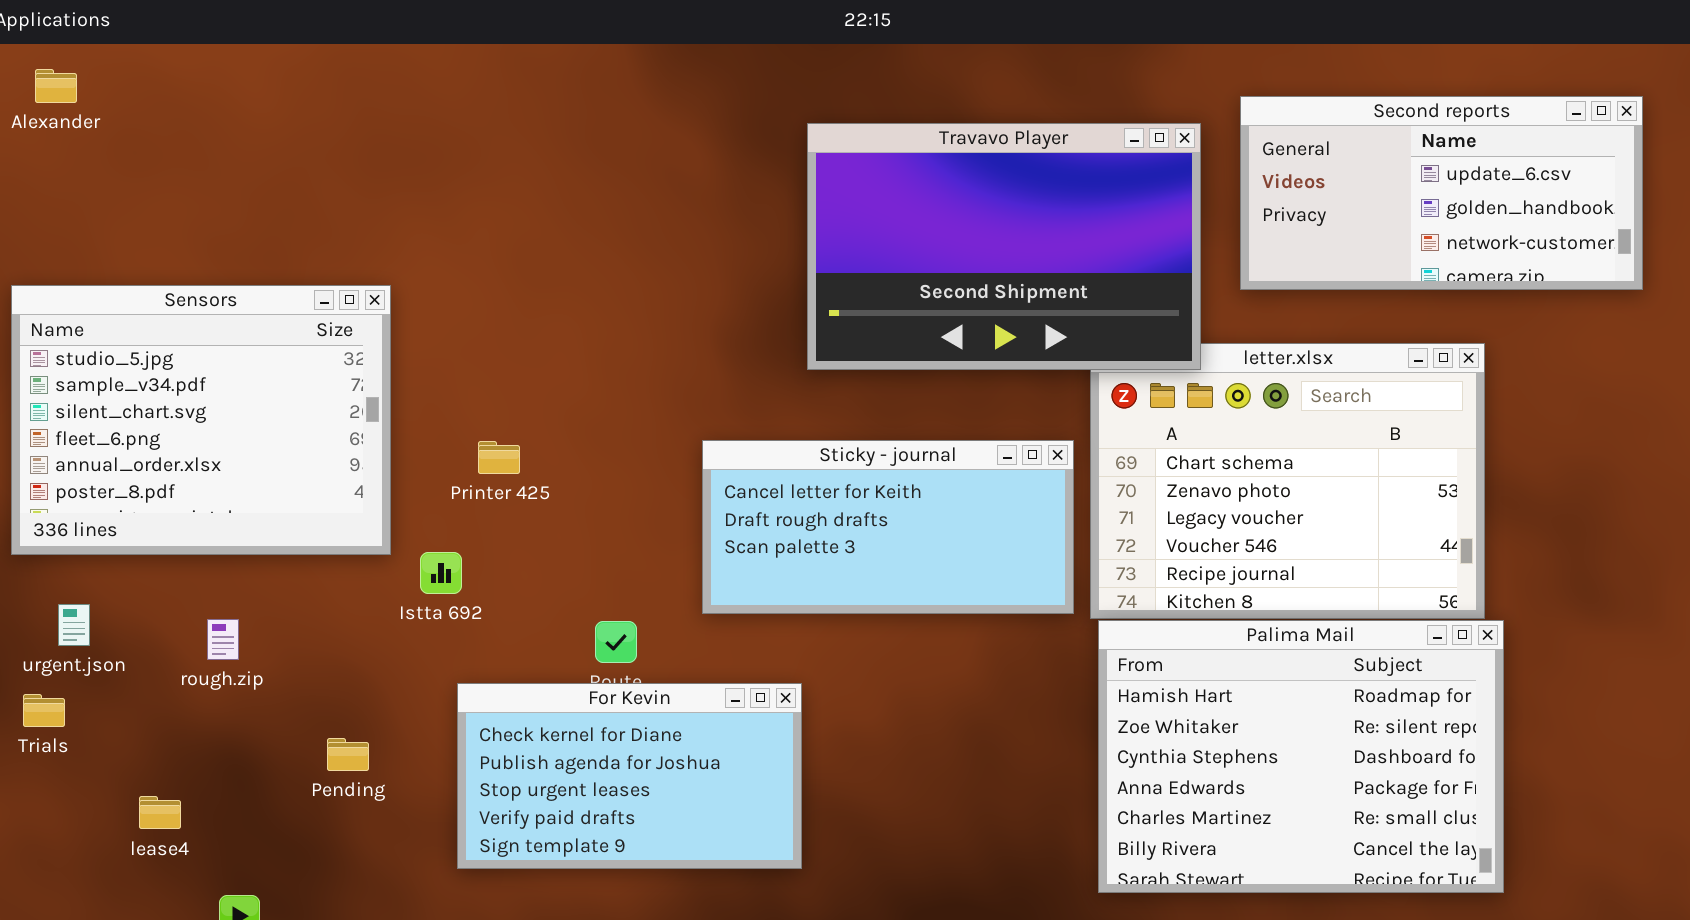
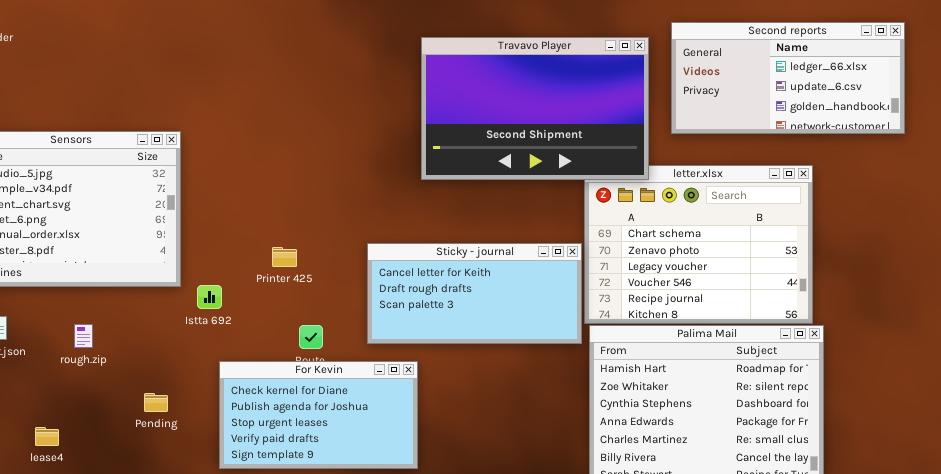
Second reports: [1240,96,1643,290] -> [671,22,905,134], scrolled up 1 row
Sticky - journal: [702,440,1074,614] -> [367,243,582,344], moved
Printer 425: [478,441,520,474] -> [272,247,297,267], moved

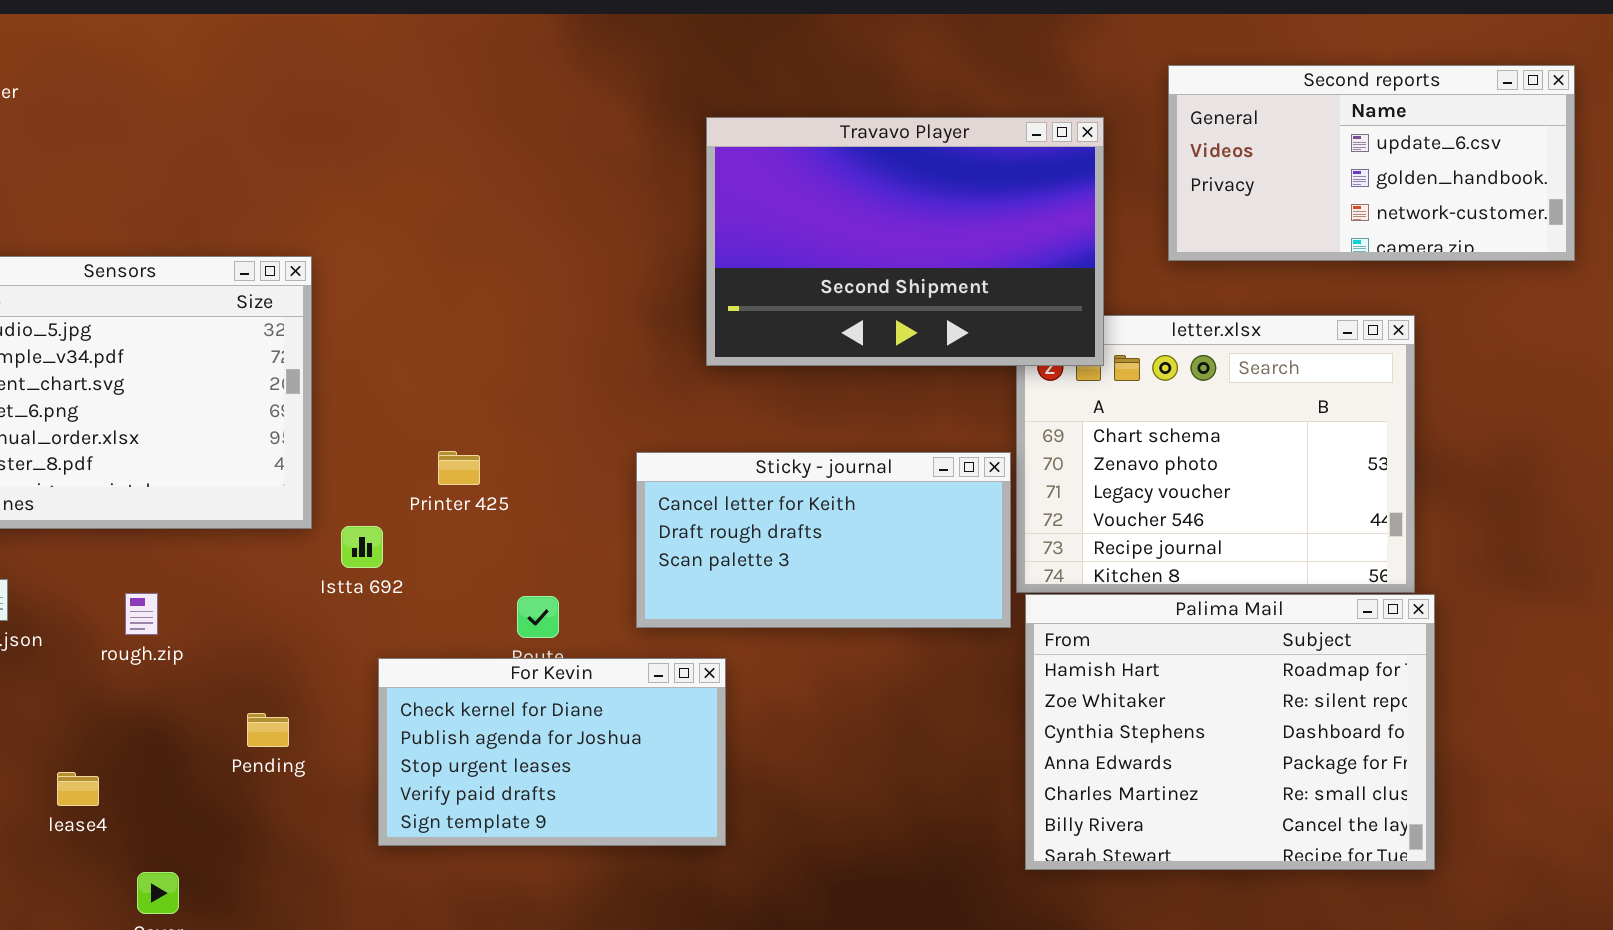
Second reports: [671,22,905,134] -> [1168,65,1575,261], scrolled down 1 row
Travavo Player: [421,37,649,180] -> [706,117,1104,366], moved
Printer 425: [272,247,297,267] -> [438,451,480,485], moved

